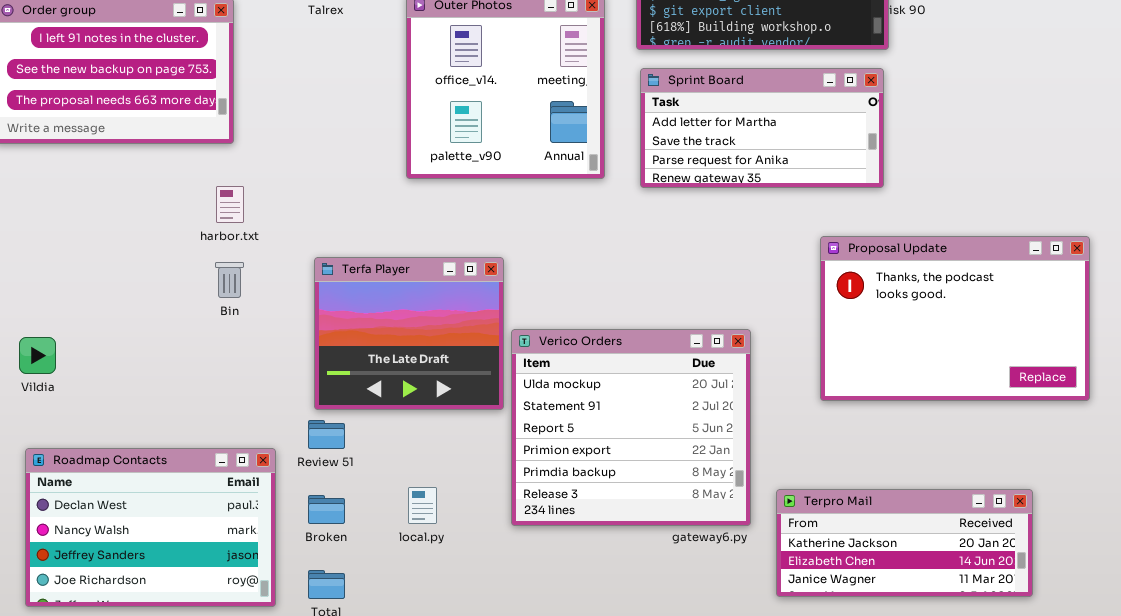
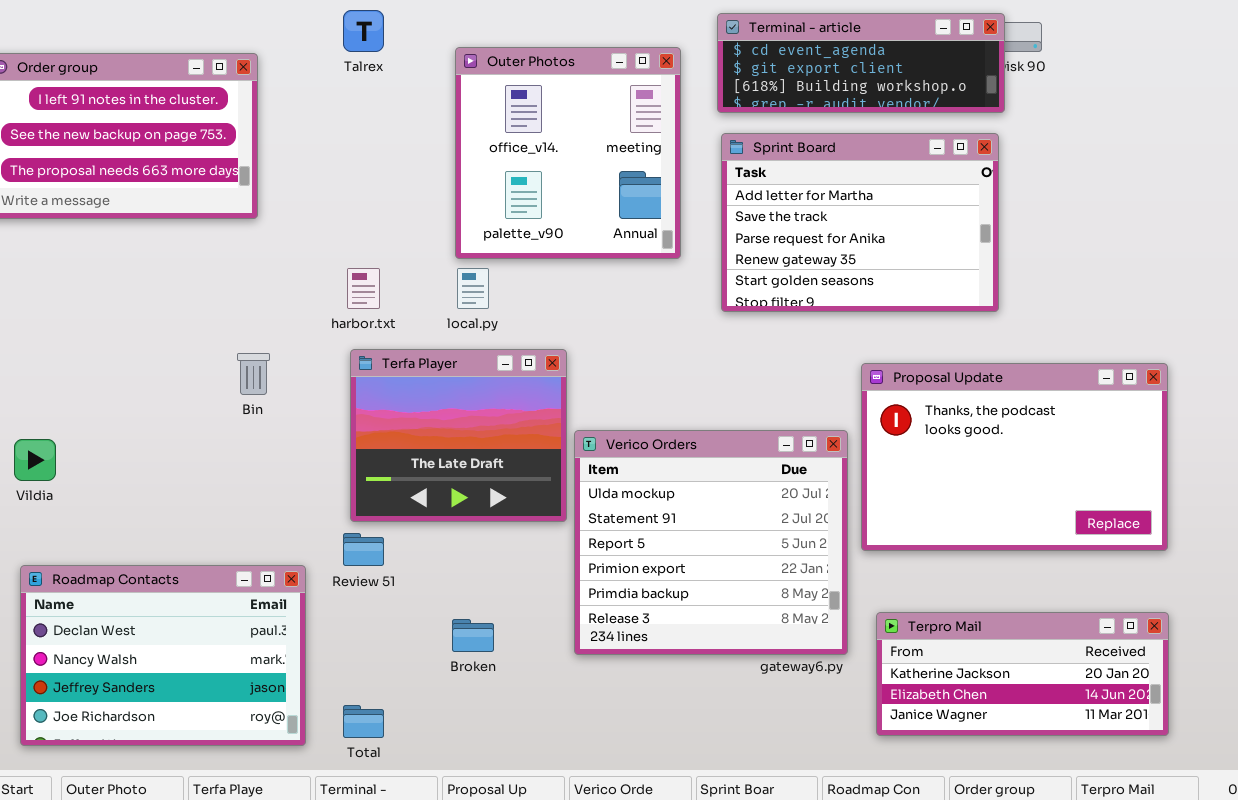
Sprint Board: [640,68,884,188] -> [721,133,999,312], resized
harbor.txt: [216,186,244,223] -> [347,268,380,309], moved
Proposal Update: [820,236,1090,401] -> [861,363,1168,551], moved
local.py: [408,487,437,524] -> [457,268,489,309], moved
Broken: [308,495,345,524] -> [452,619,494,652], moved

